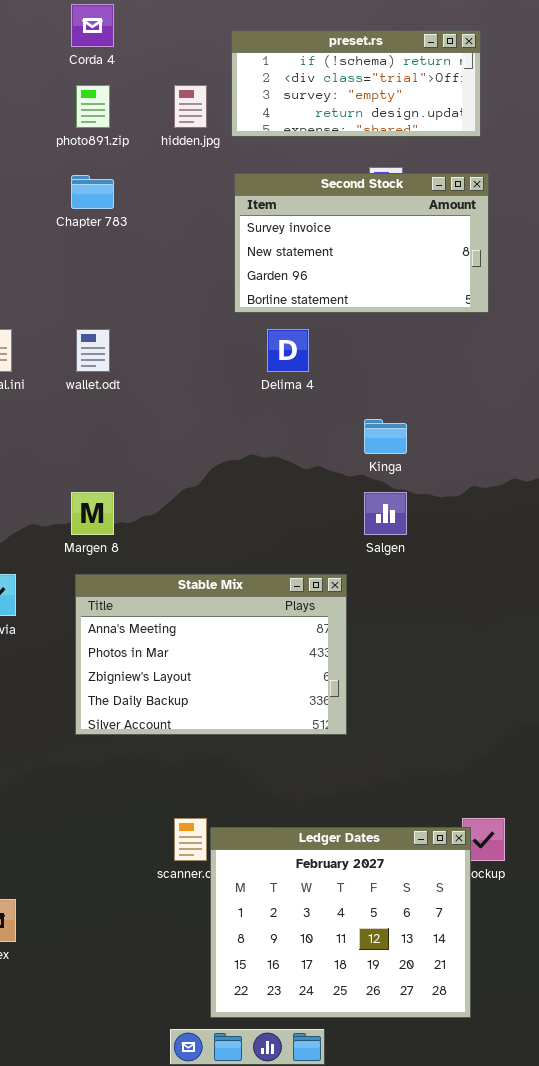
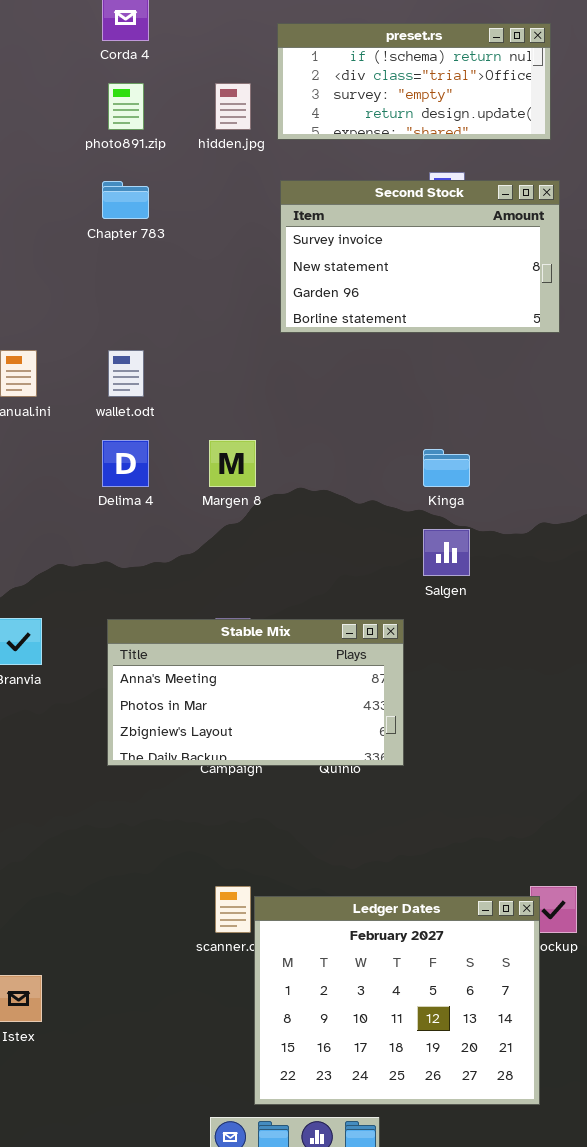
Delima 4: [267,329,309,372] -> [102,440,149,487], moved
Margen 8: [71,492,114,535] -> [209,440,256,487], moved
Stable Mix: [75,574,347,735] -> [107,619,404,766], resized

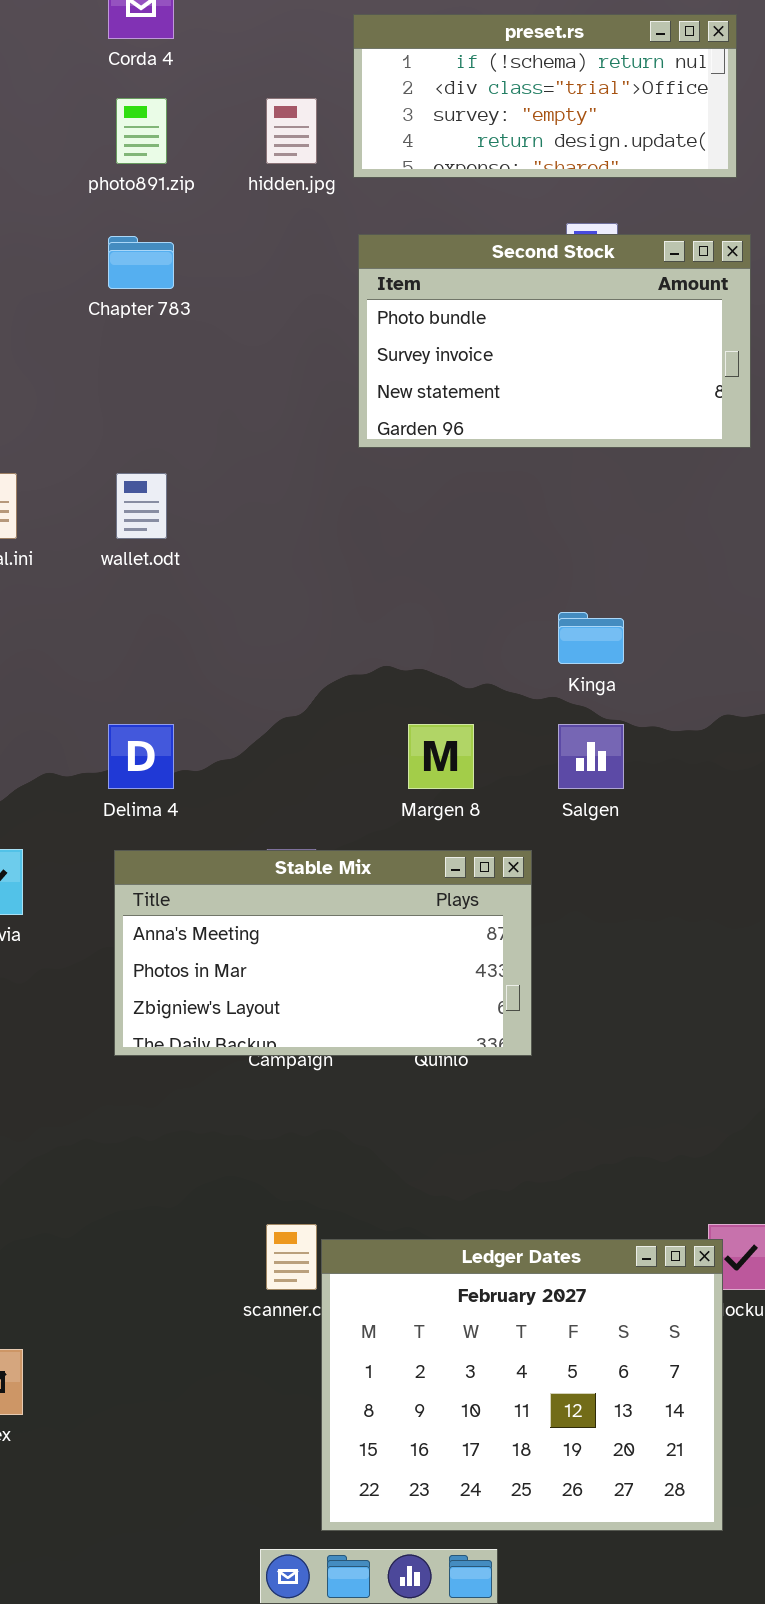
Second Stock: [280,180,560,333] -> [358,234,751,448], scrolled up 1 row
Delima 4: [102,440,149,487] -> [108,724,174,789], moved
Margen 8: [209,440,256,487] -> [408,724,474,789], moved

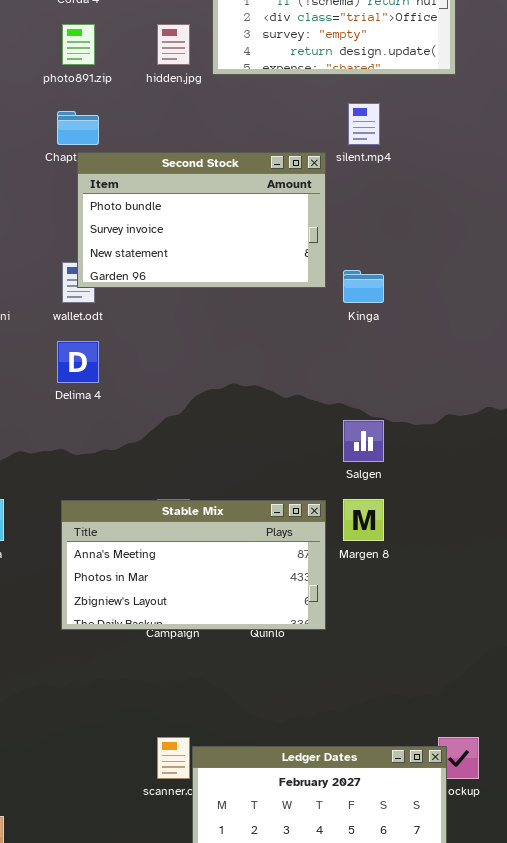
Second Stock: [358,234,751,448] -> [77,152,326,288], moved
Kinga: [558,612,624,664] -> [343,270,384,303], moved
Delima 4: [108,724,174,789] -> [57,341,99,383], moved
Margen 8: [408,724,474,789] -> [343,499,384,541], moved

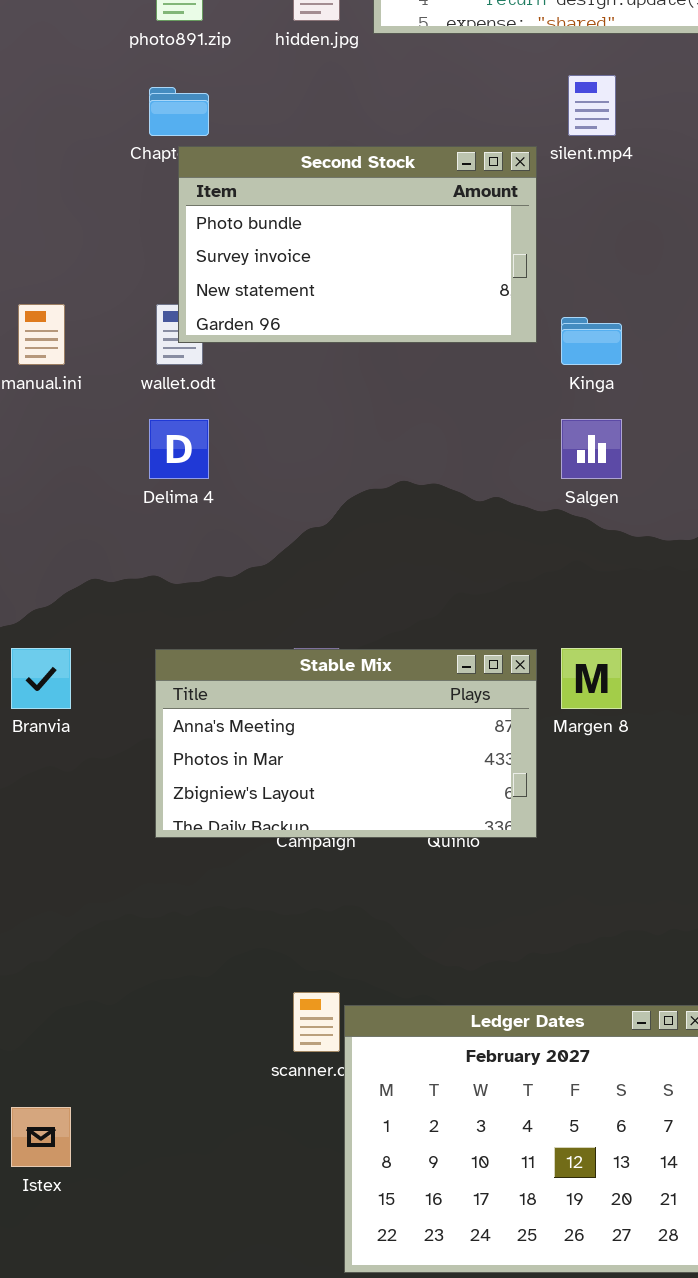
Salgen: [343,420,384,462] -> [561,419,622,479], moved

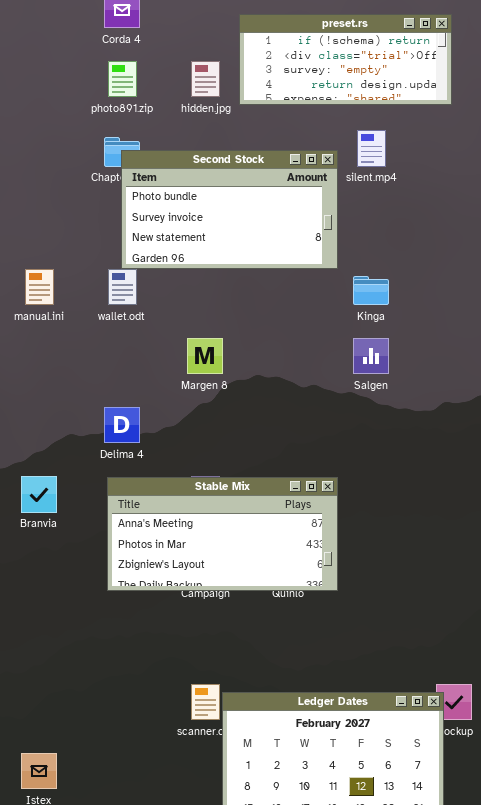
Second Stock: [178,146,537,343] -> [121,150,338,269], moved
Delima 4: [149,419,209,479] -> [104,407,140,443], moved
Margen 8: [561,648,622,709] -> [187,338,223,374], moved

